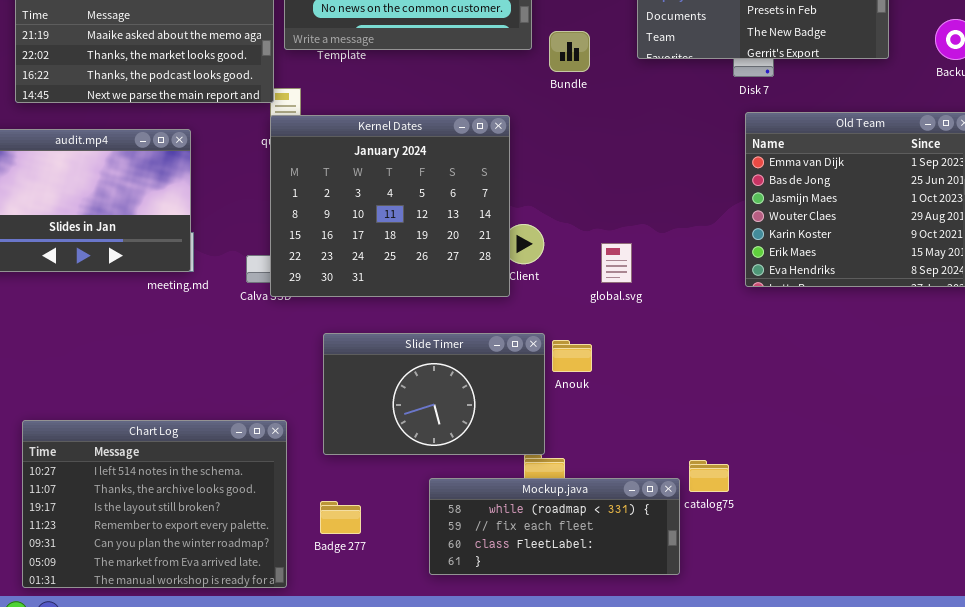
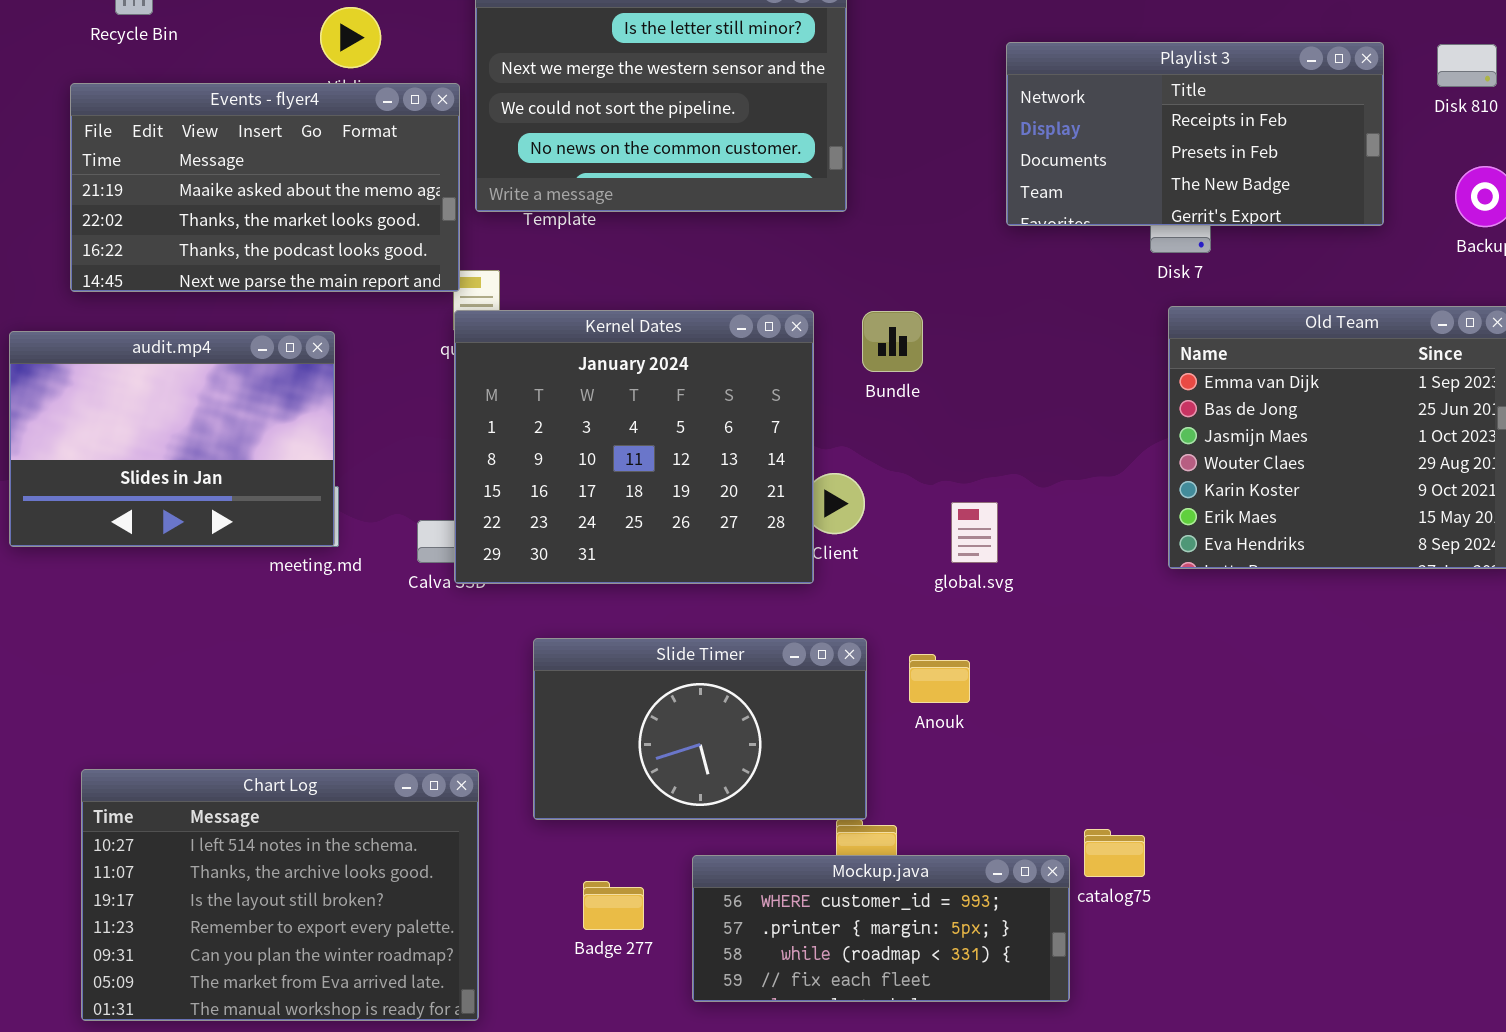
Bundle: [549,31,590,72] -> [862,311,923,372], moved
Anouk: [552,340,592,372] -> [909,654,970,703], moved
Mockup.java: [429,478,680,575] -> [692,855,1070,1002], scrolled up 2 rows
Badge 277: [320,501,361,534] -> [583,881,644,930], moved

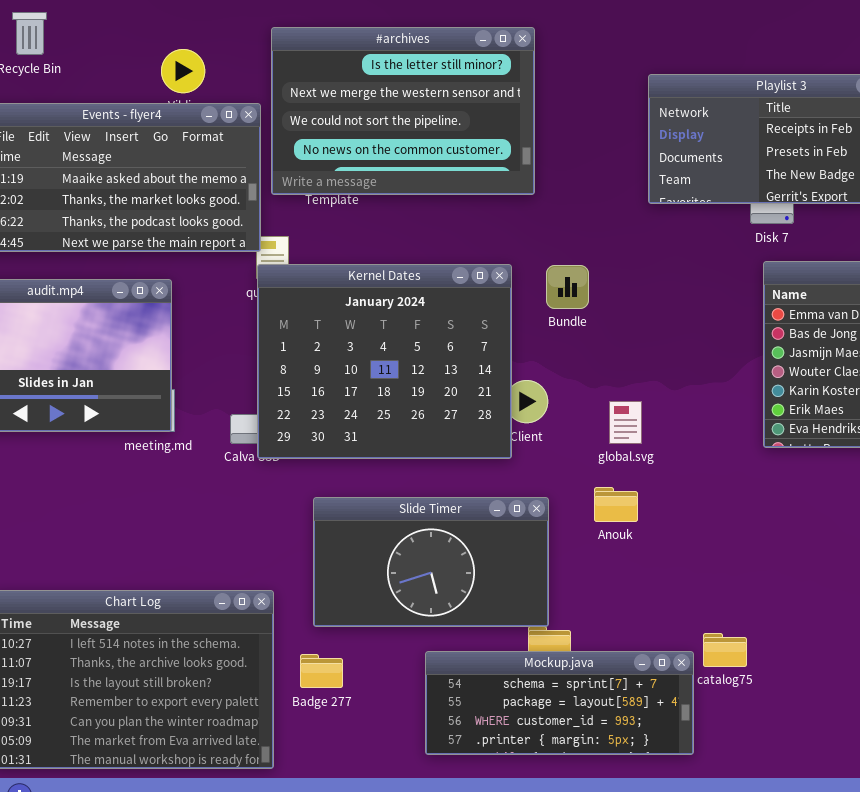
Anouk: [909,654,970,703] -> [594,487,638,522], moved
Mockup.java: [692,855,1070,1002] -> [425,651,694,755], scrolled up 2 rows
Badge 277: [583,881,644,930] -> [300,654,343,688], moved

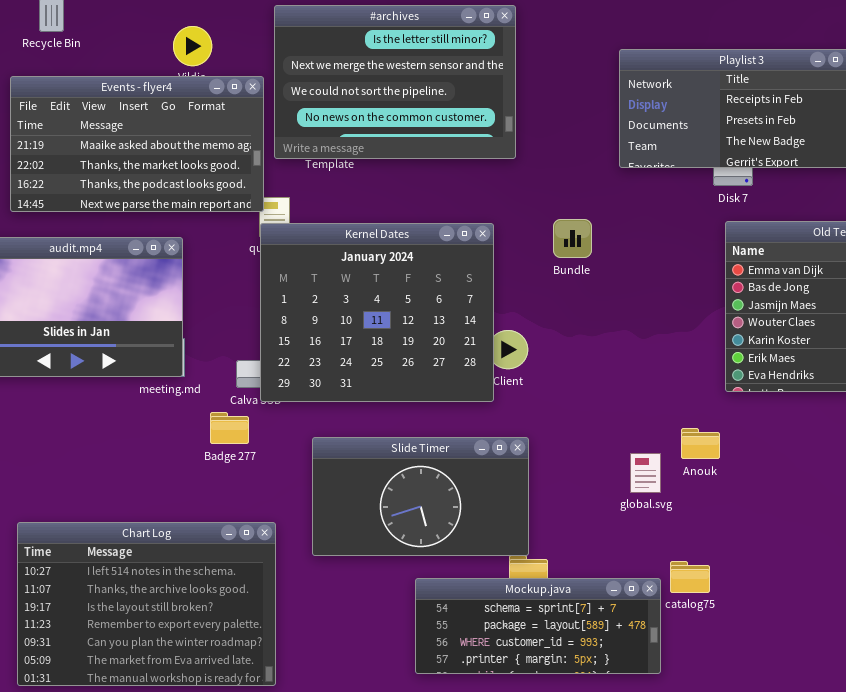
Bundle: [546,265,589,309] -> [553,219,592,258], moved
global.svg: [609,401,642,444] -> [630,453,661,493], moved
Anouk: [594,487,638,522] -> [681,428,720,459], moved
Badge 277: [300,654,343,688] -> [210,412,249,444], moved

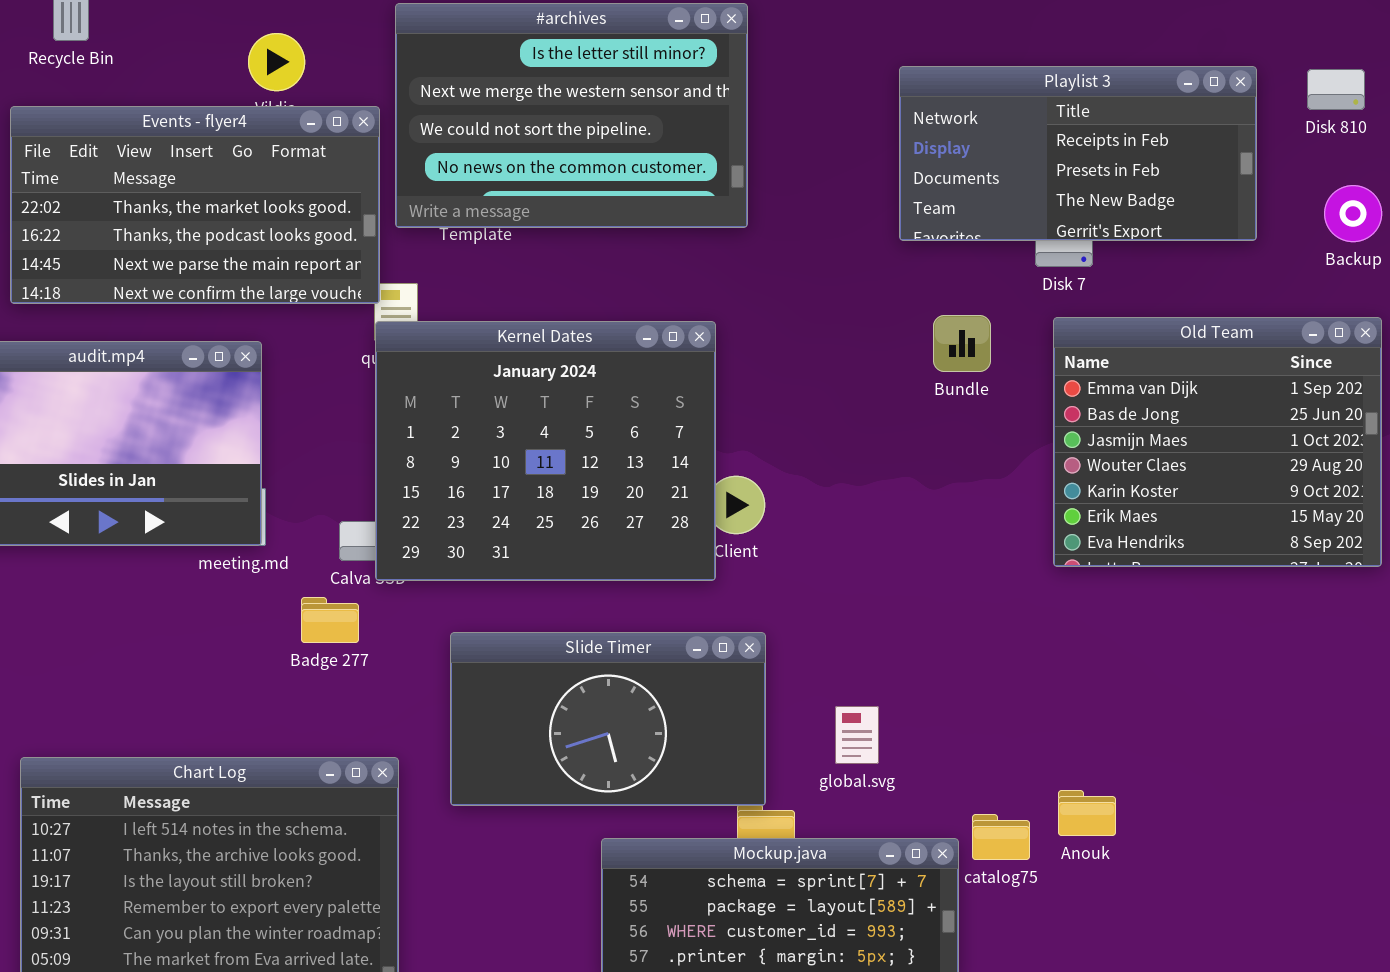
Events - flyer4: [10,76,264,212] -> [10,106,380,304], scrolled down 1 row
Bundle: [553,219,592,258] -> [933,315,991,372], moved
Anouk: [681,428,720,459] -> [1058,790,1116,836], moved
global.svg: [630,453,661,493] -> [835,706,879,764], moved

